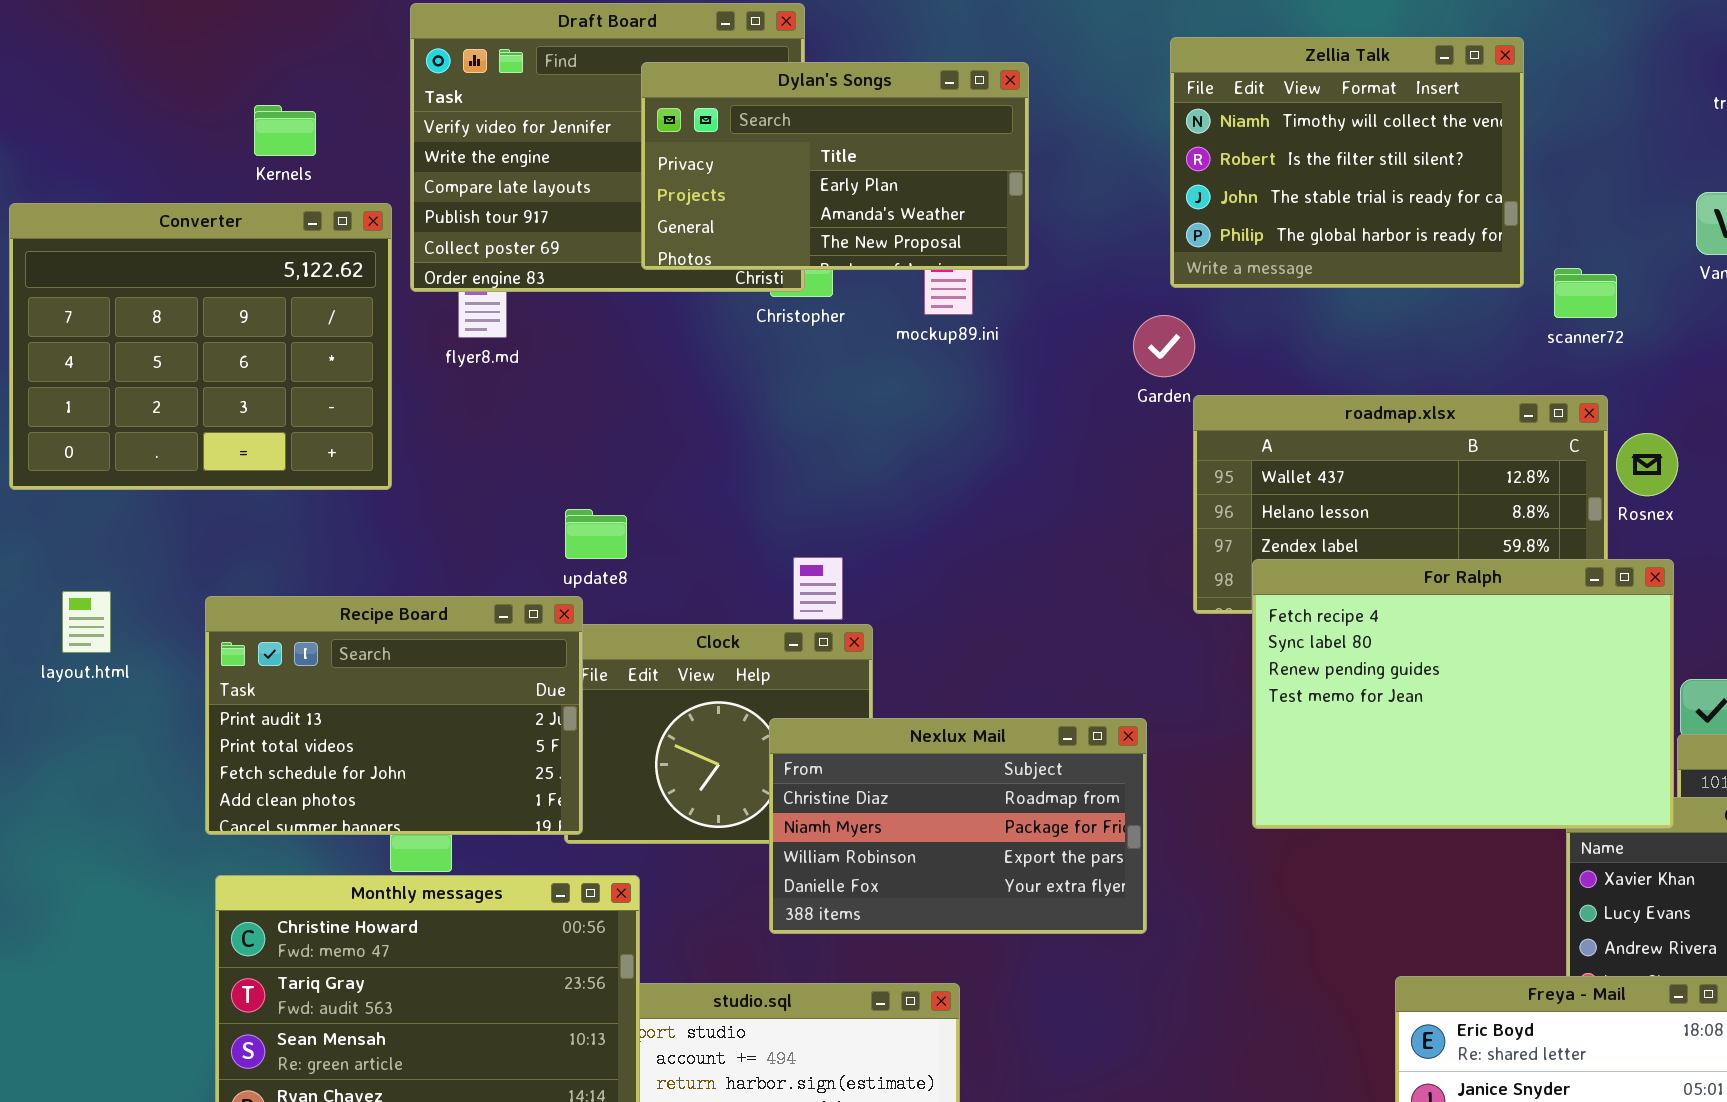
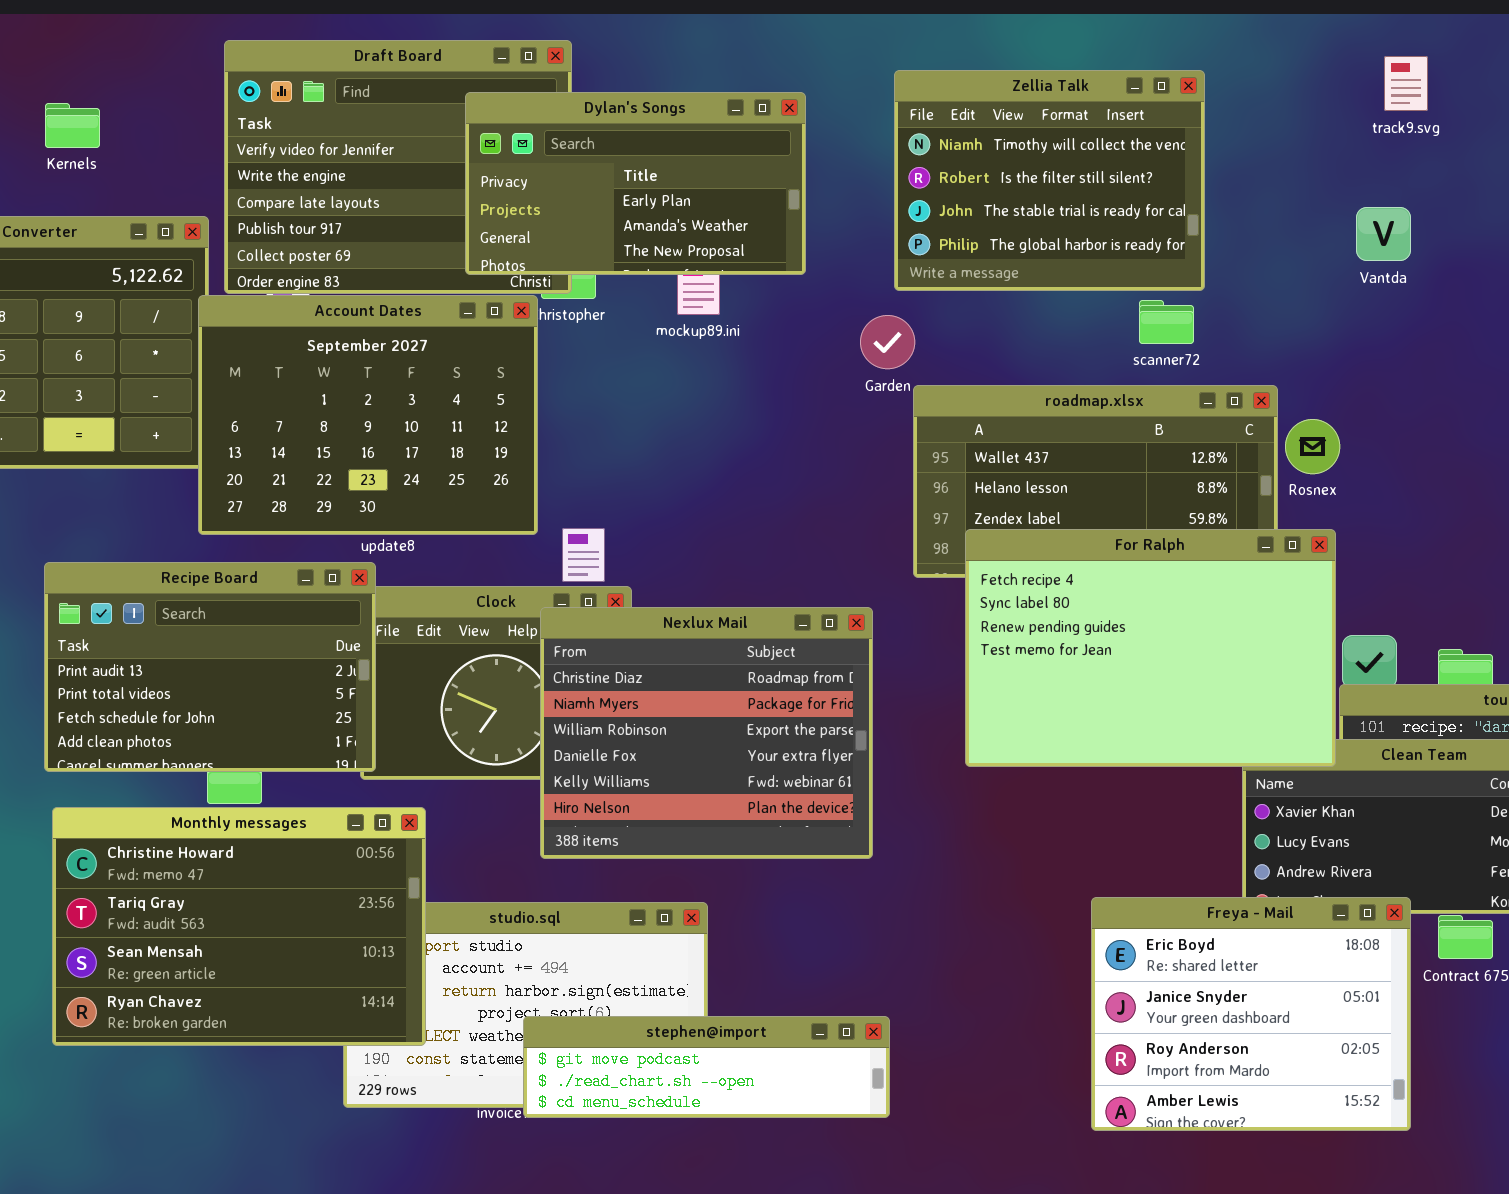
Dylan's Songs: [641,62,1029,270] -> [465,92,806,275], moved
Kernels: [254,105,316,156] -> [45,103,100,148], moved
scanner72: [1554,268,1617,318] -> [1139,300,1194,344], moved
Account Dates: none -> [198,295,538,535], opened
Nexlux Mail: [769,718,1147,934] -> [540,607,873,859], resized

